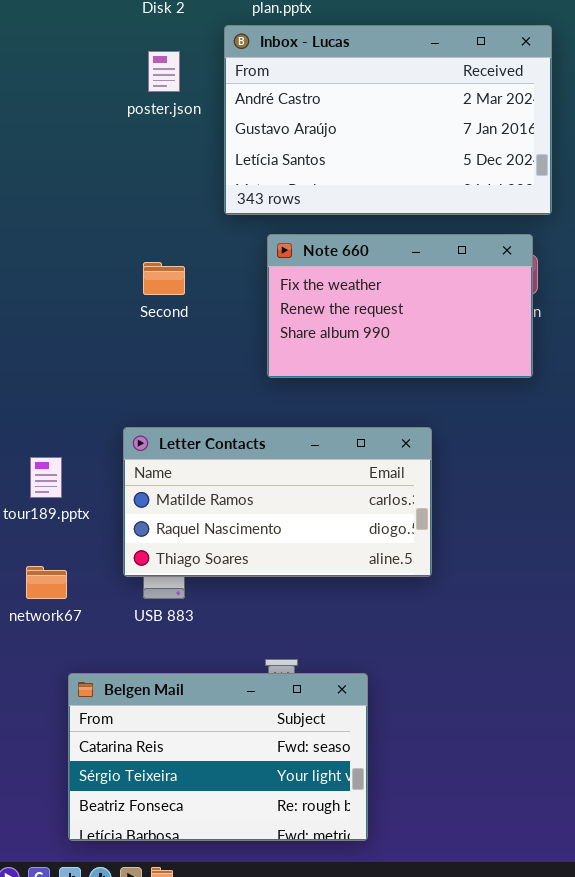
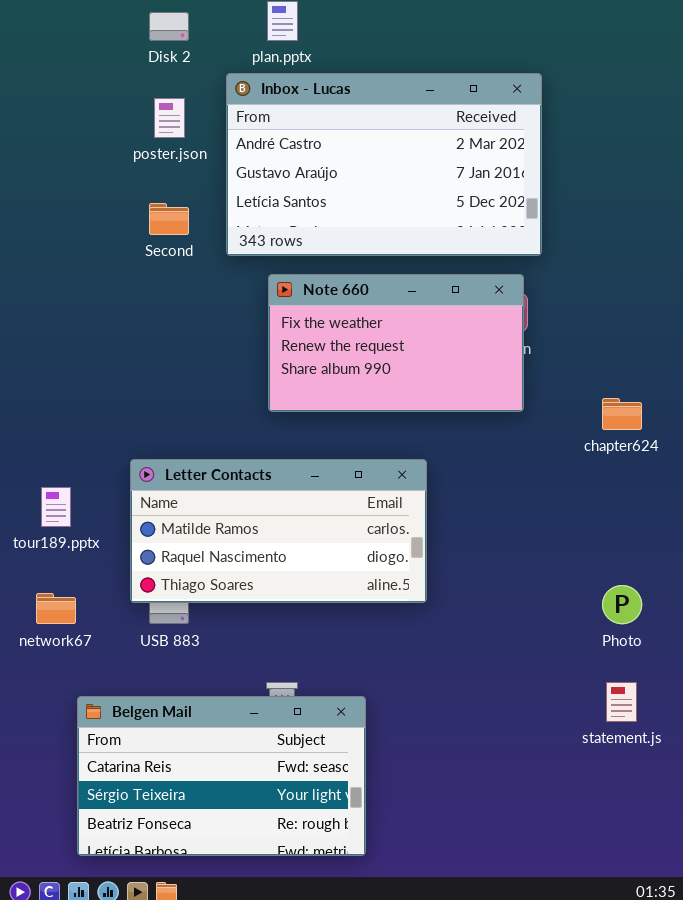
Second: [143,262,185,295] -> [149,203,189,235], moved

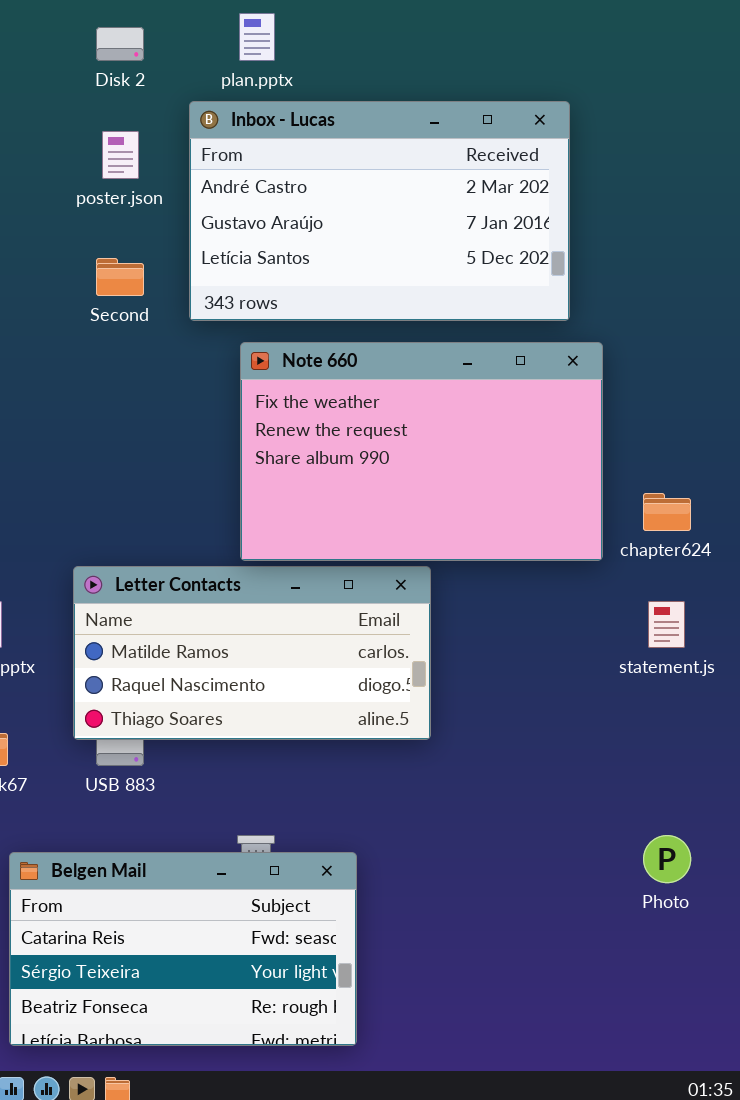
Note 660: [268,274,524,412] -> [240,342,603,561], resized
Photo: [602,585,642,624] -> [643,835,691,883], moved
statement.js: [606,682,637,722] -> [648,601,685,648], moved

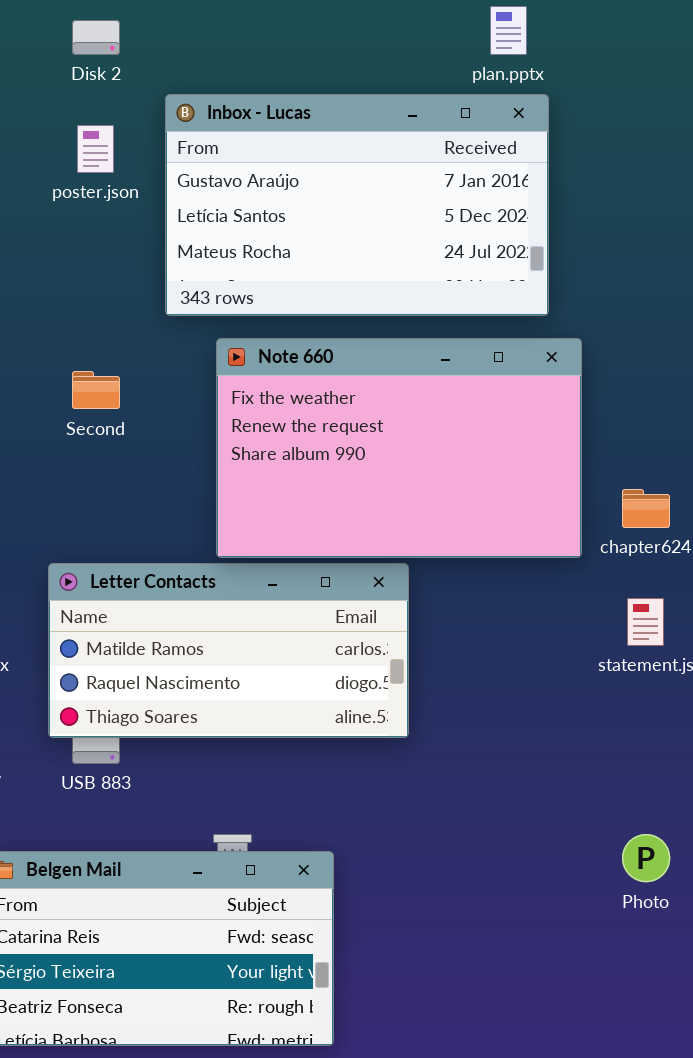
plan.pptx: [239,13,275,61] -> [490,6,527,55], moved
Inbox - Lucas: [189,101,570,321] -> [165,94,549,316], scrolled down 1 row
Second: [96,258,144,296] -> [72,371,120,409], moved

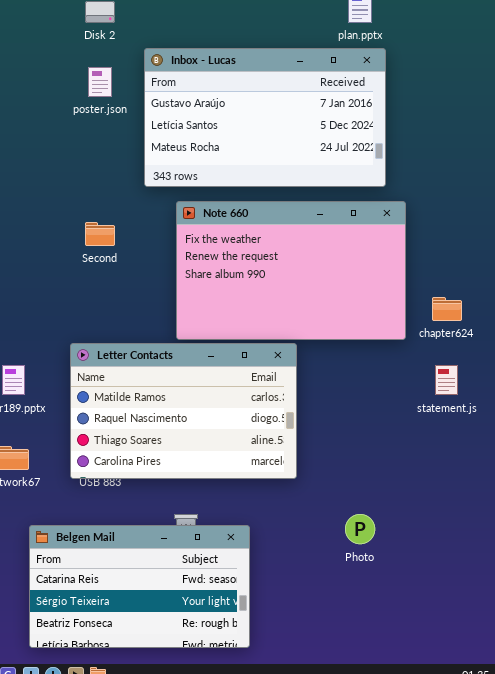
Letter Contacts: [48,563,409,738] -> [70,343,297,479], resized
Photo: [622,834,670,882] -> [345,514,375,544], moved

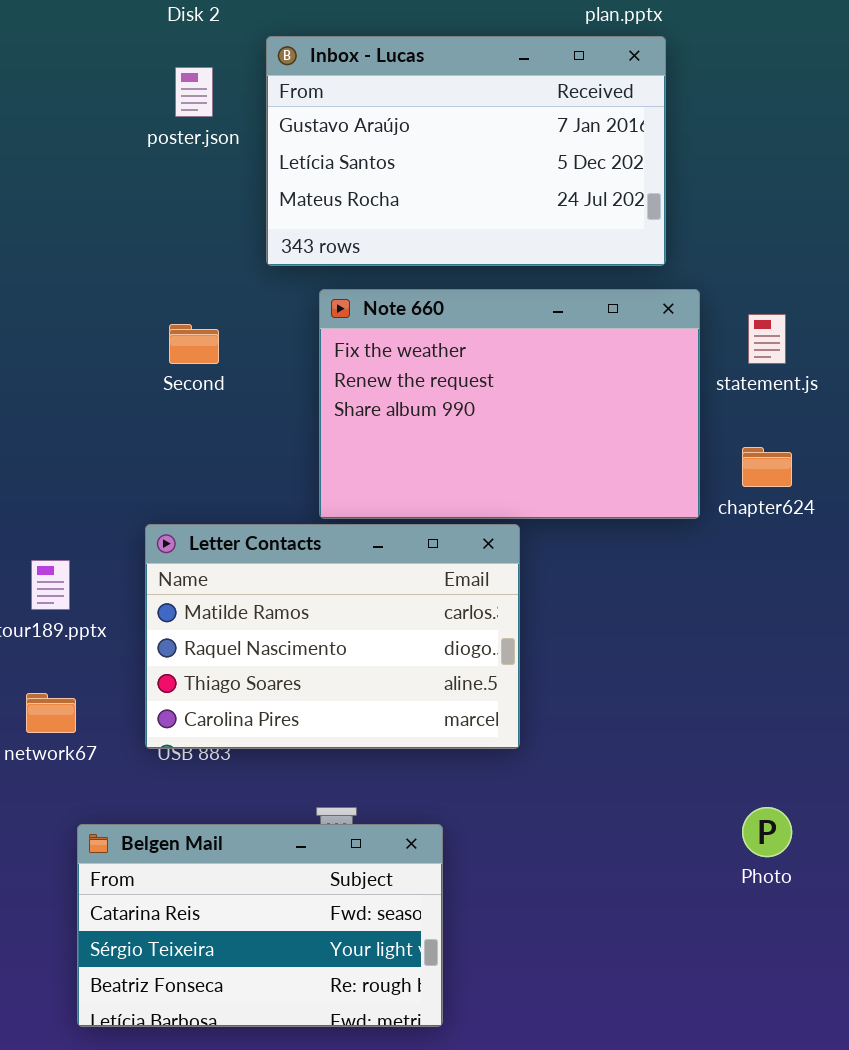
statement.js: [435,365,458,395] -> [748,314,786,364], moved
Photo: [345,514,375,544] -> [742,807,792,857], moved

